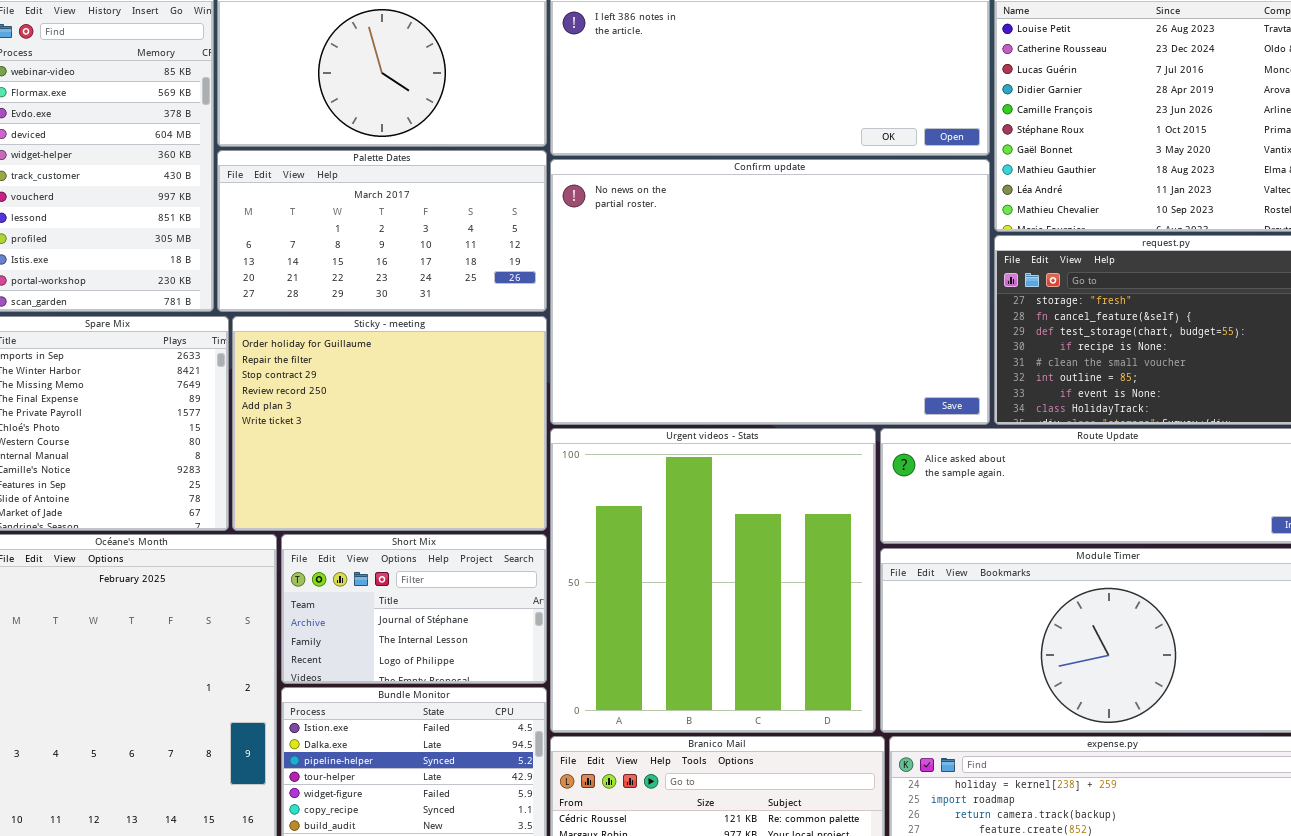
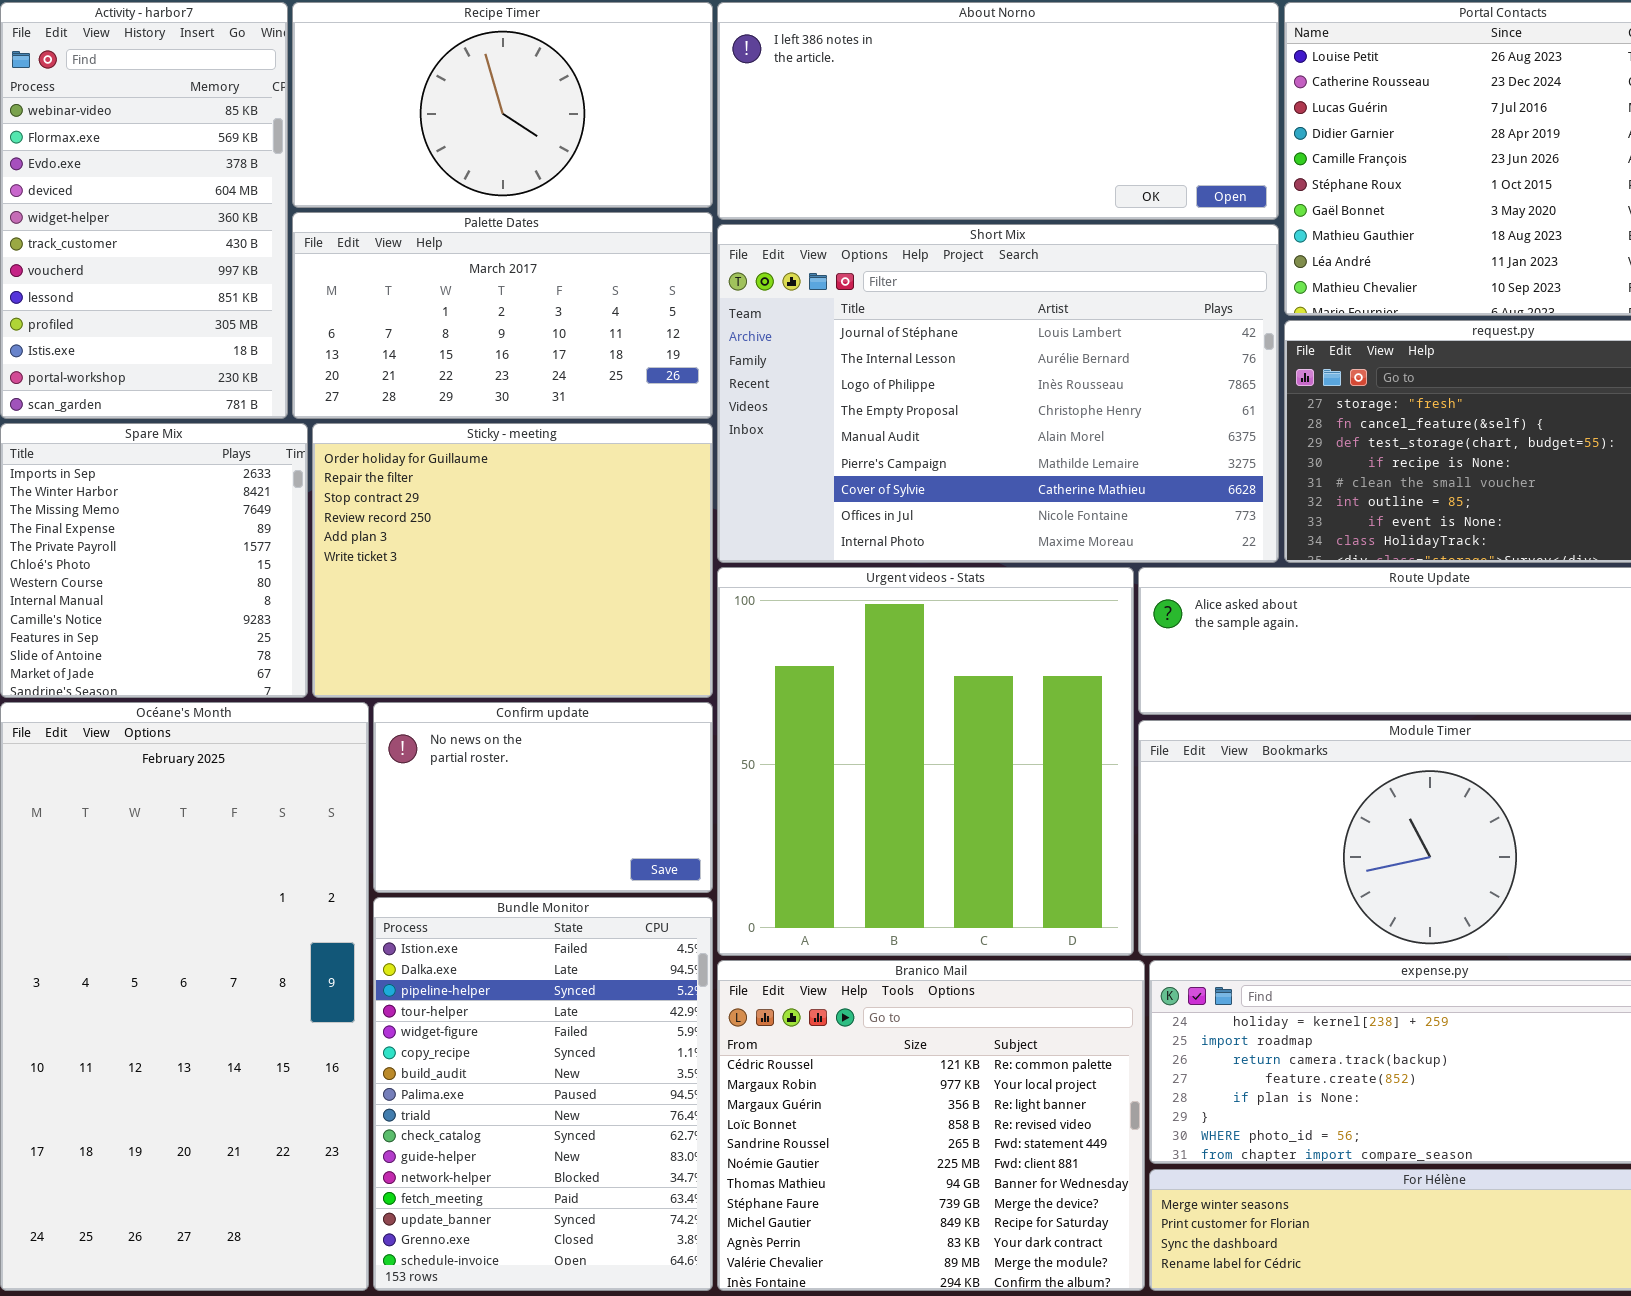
Confirm update: [550,159,990,425] -> [373,702,713,893], moved, resized
Short Mix: [281,534,547,684] -> [717,224,1279,563], moved, resized

